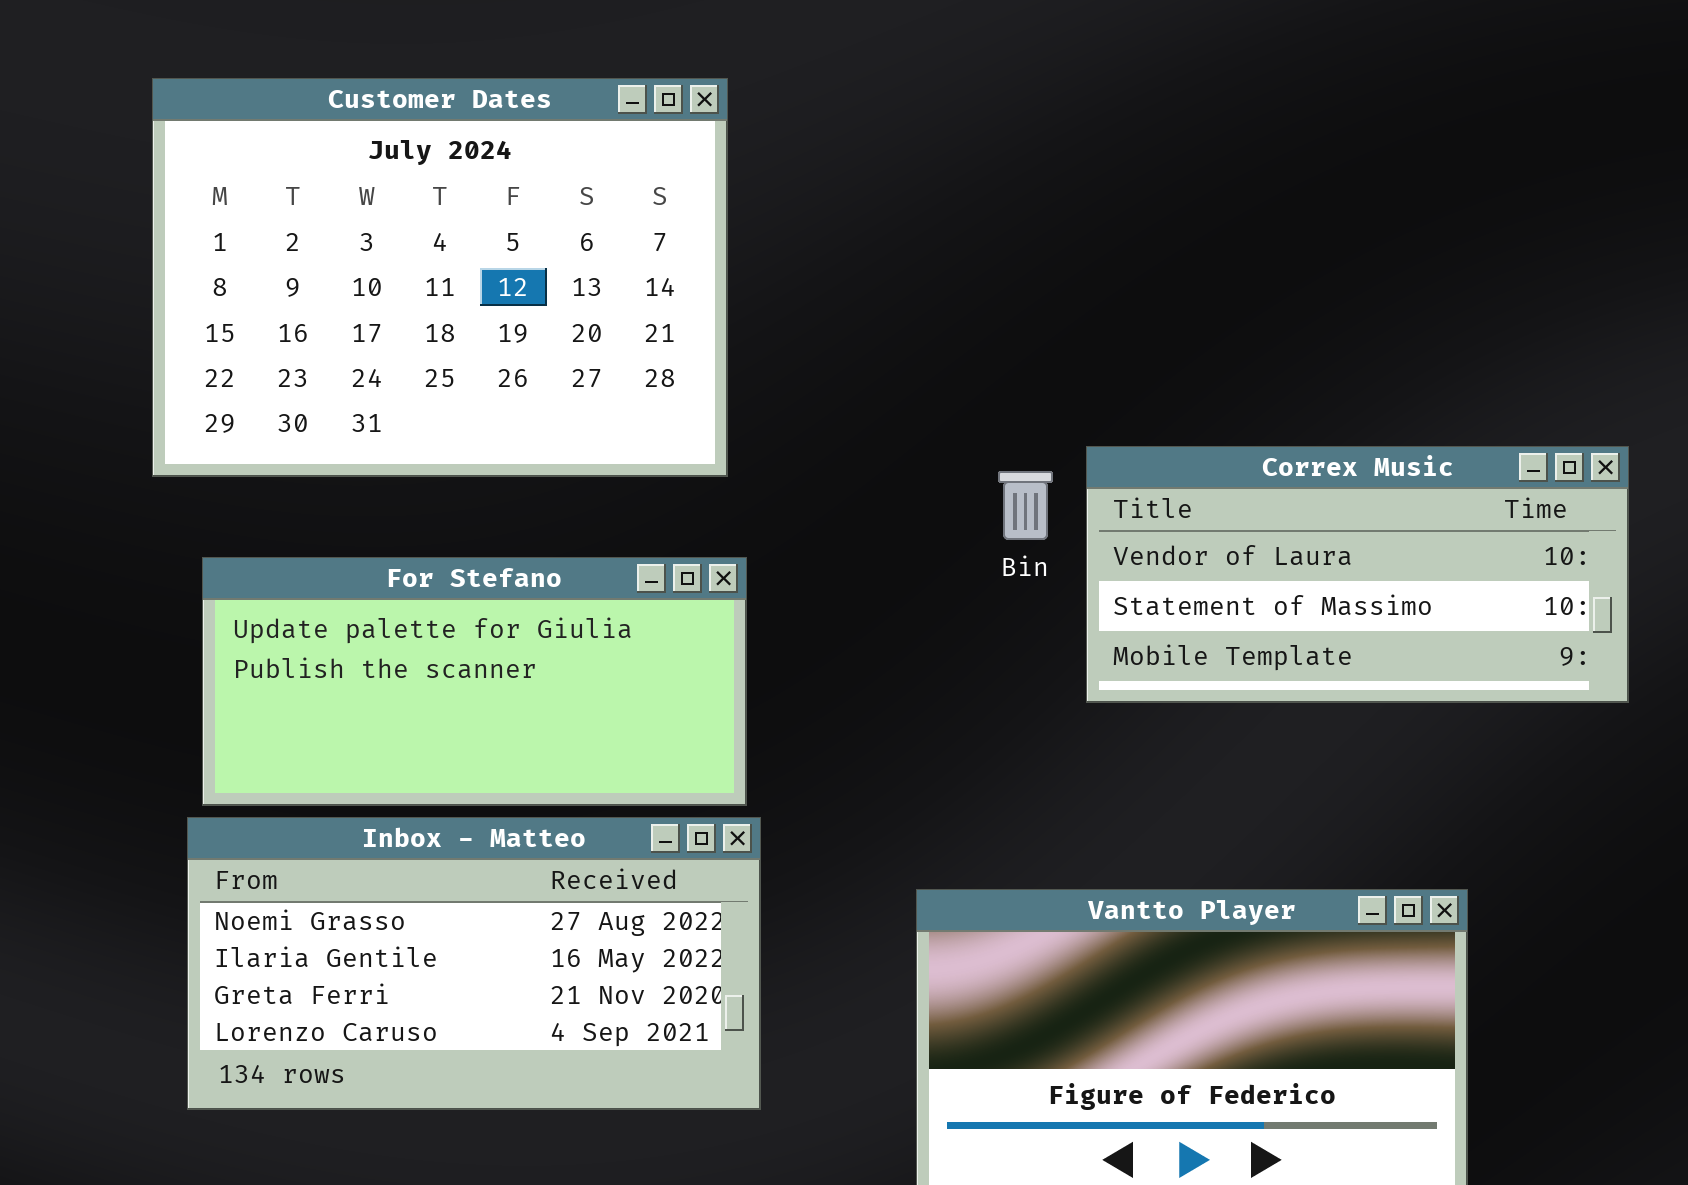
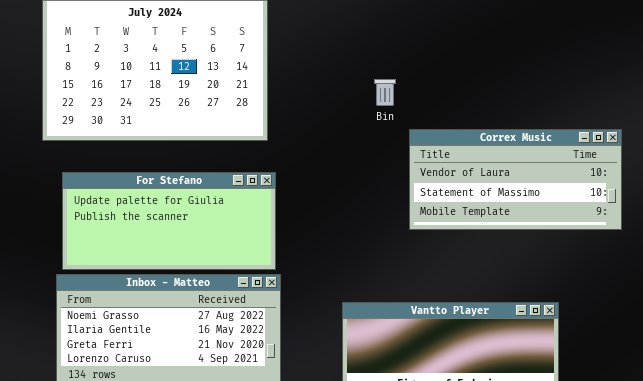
Bin: [998,471,1053,540] -> [374,79,396,106], moved

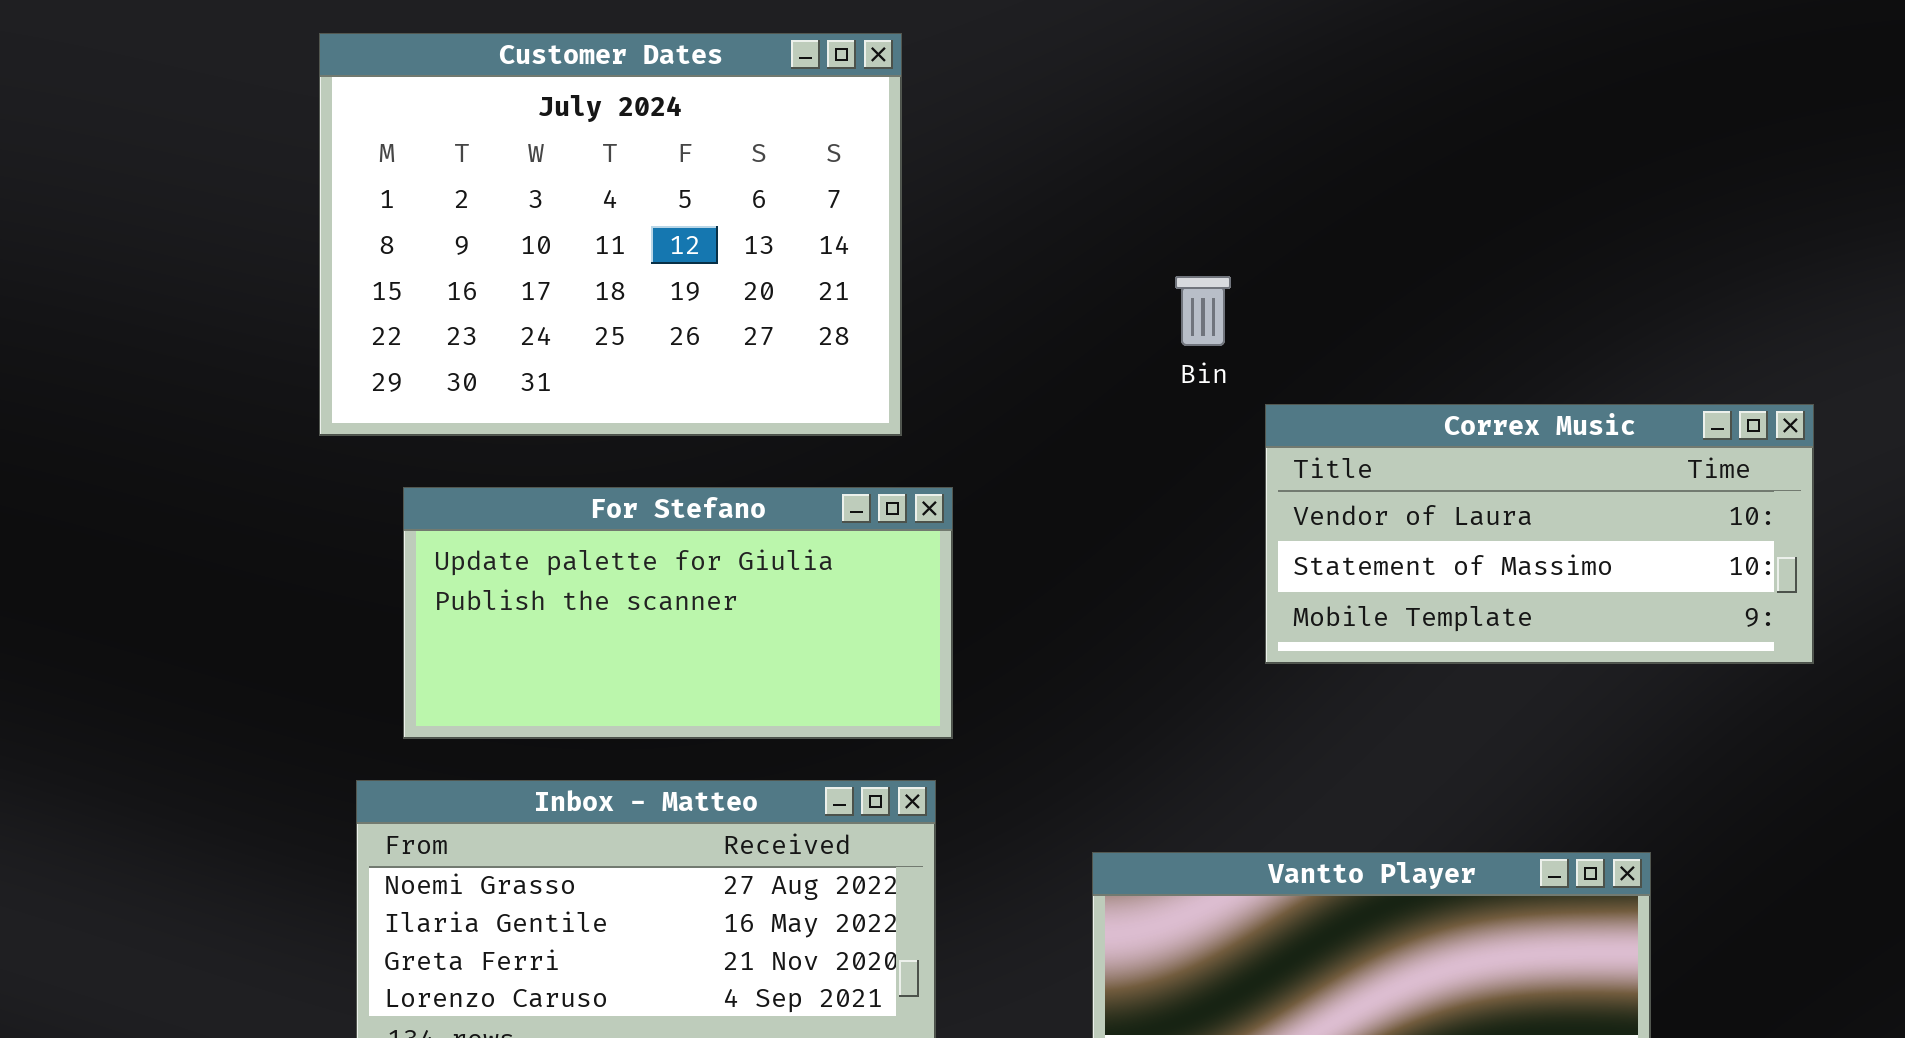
For Stefano: [62,172,276,270] -> [403,487,953,739], moved

